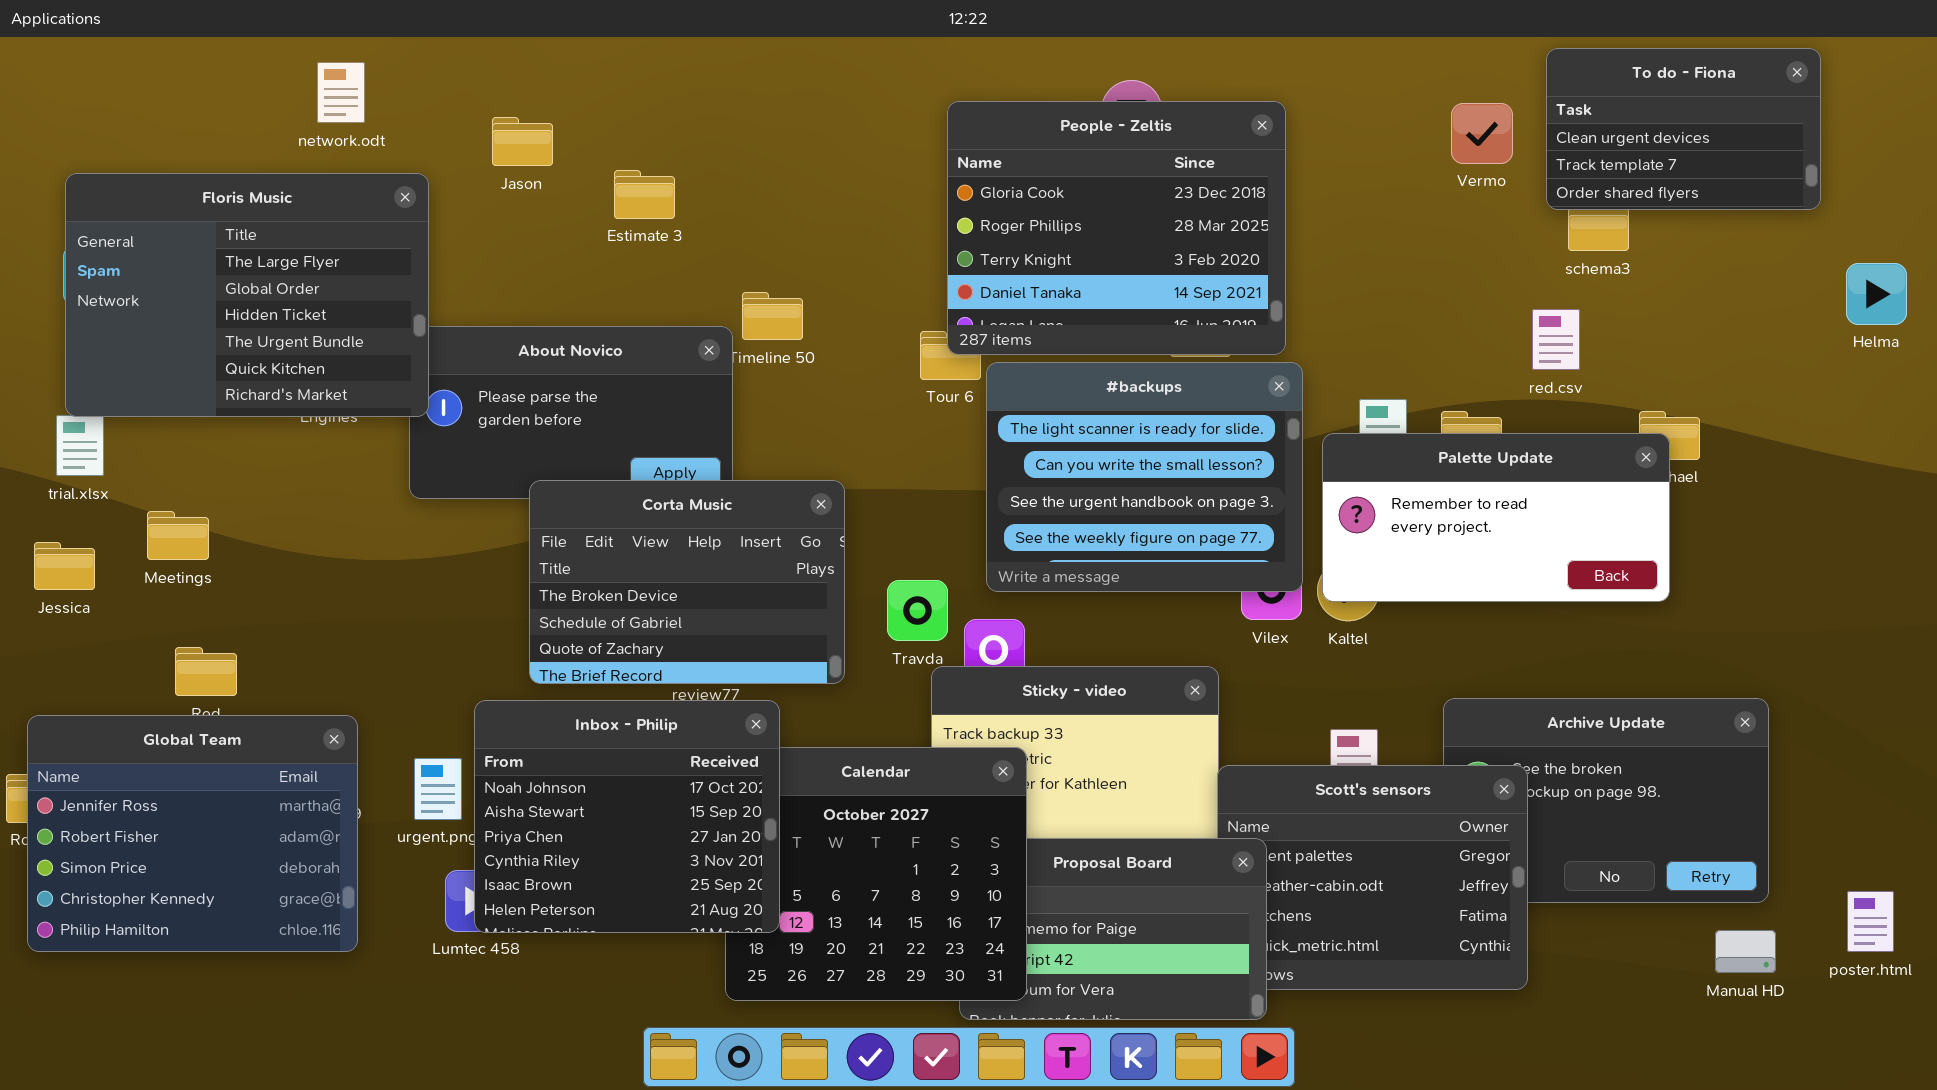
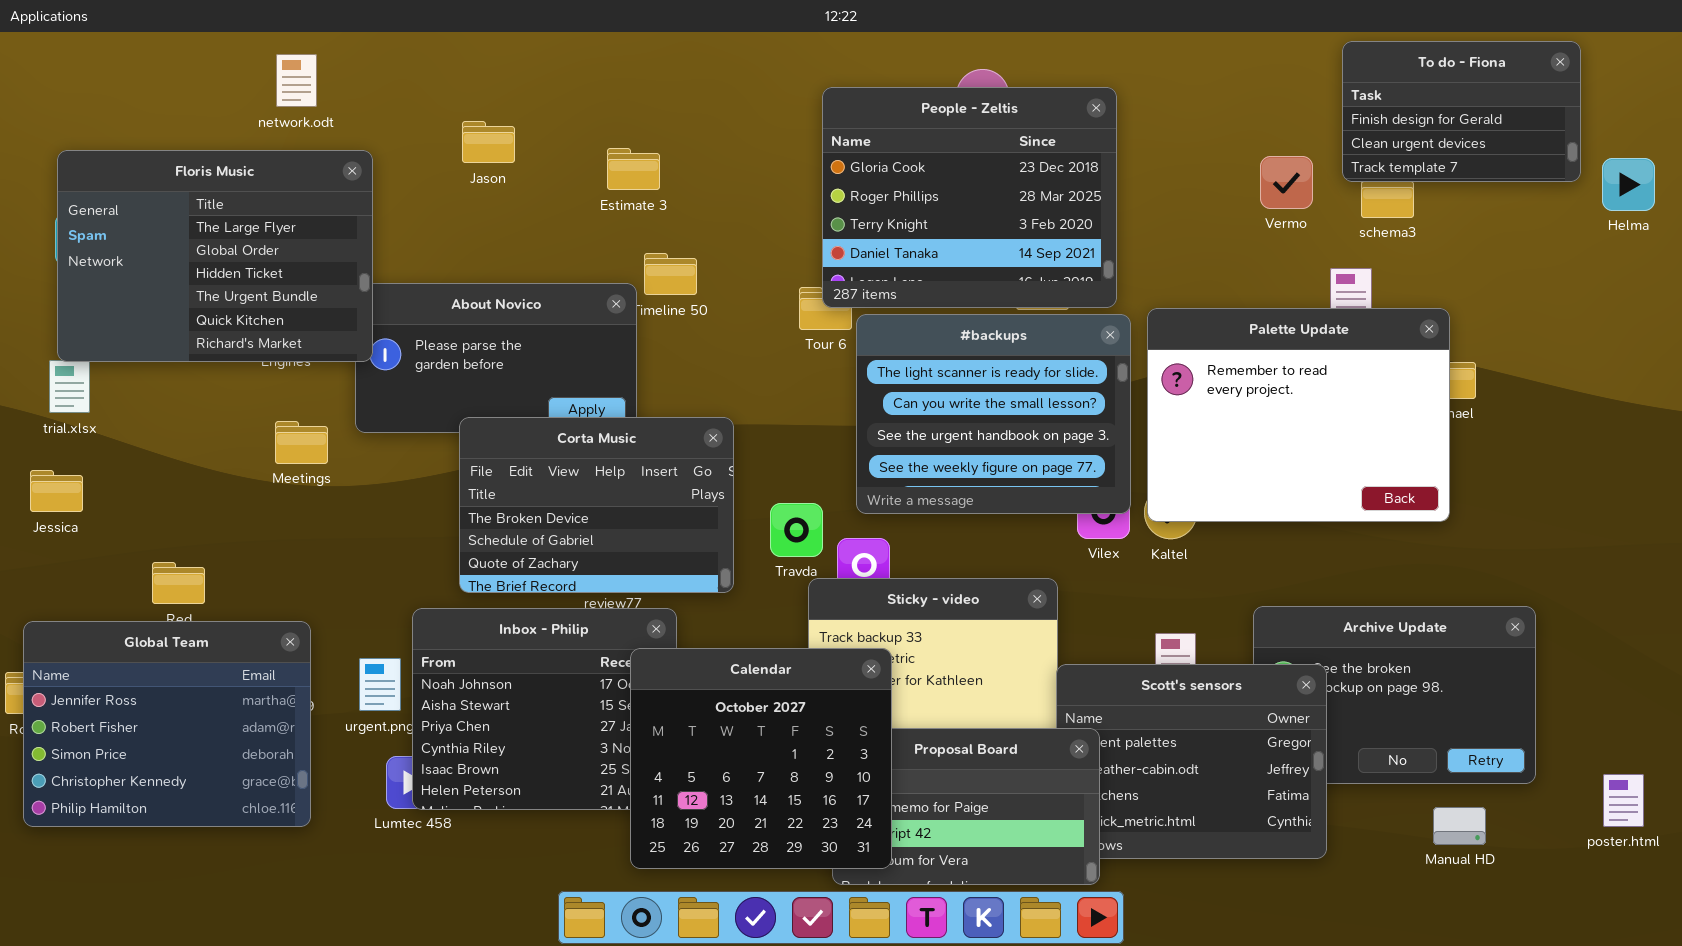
To do - Fiona: [1546,48,1821,210] -> [1342,41,1581,182], scrolled up 1 row
Vermo: [1451,103,1513,164] -> [1260,156,1313,209], moved
Jason: [492,117,553,166] -> [462,121,515,163], moved
Estimate 3: [614,170,675,219] -> [607,148,660,190], moved
Helma: [1846,263,1907,325] -> [1602,158,1655,211], moved
Palette Update: [1322,433,1670,602] -> [1147,308,1450,522], resized
Meetings: [147,511,209,560] -> [275,421,328,464], moved
Calendar: [725,747,1027,1001] -> [630,648,892,869], raised
Manual HD: [1715,930,1776,973] -> [1433,807,1486,845], moved

